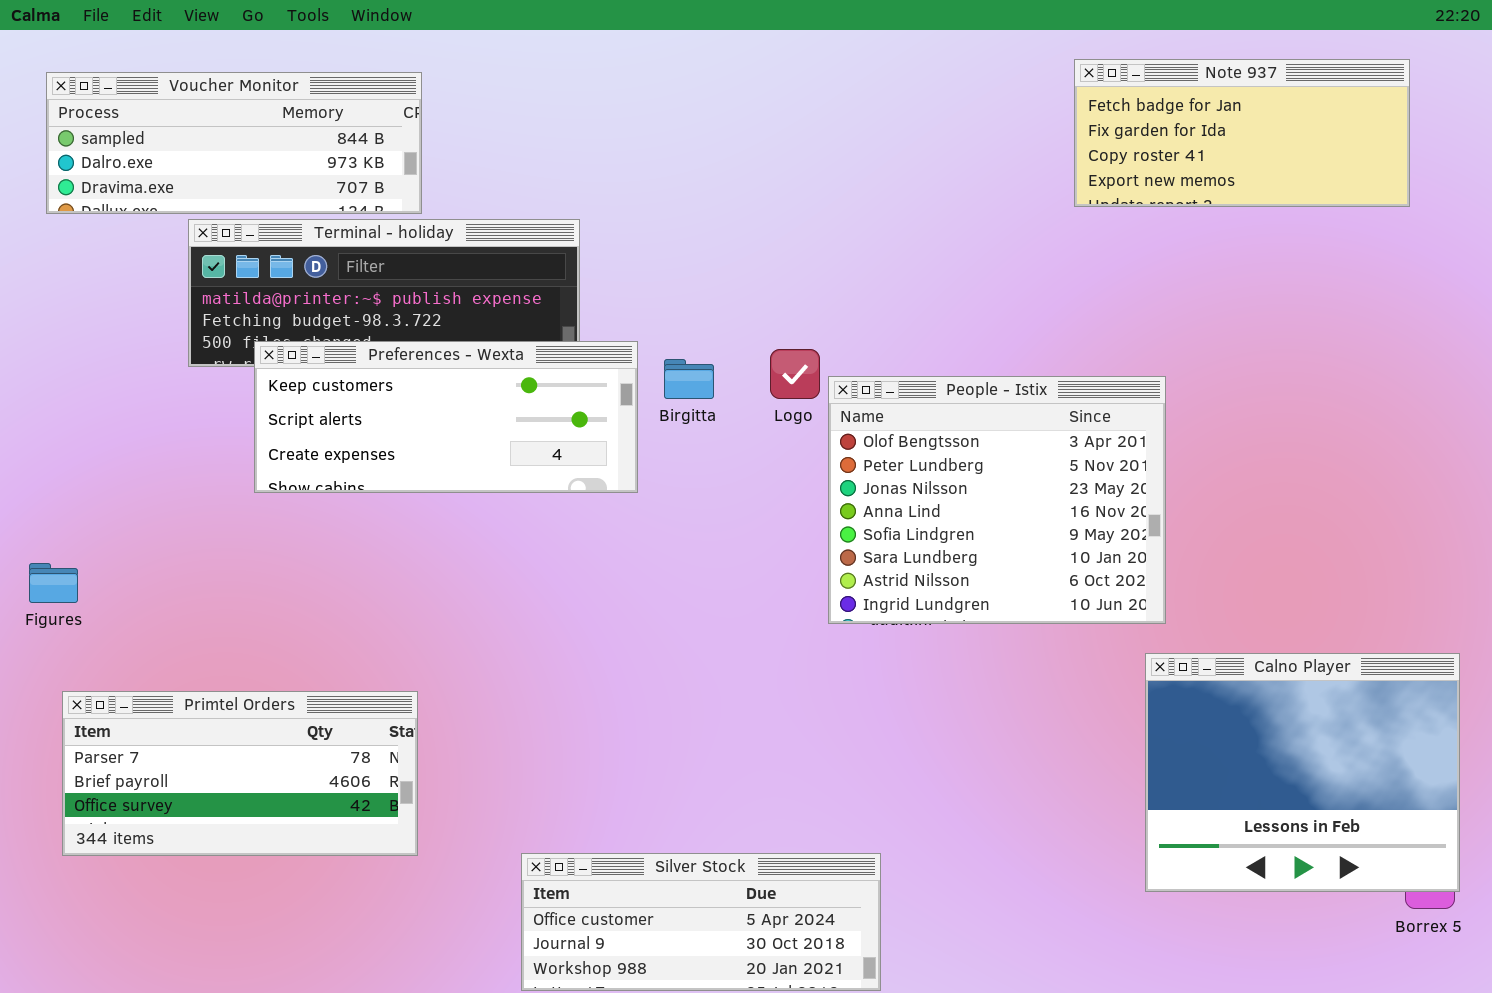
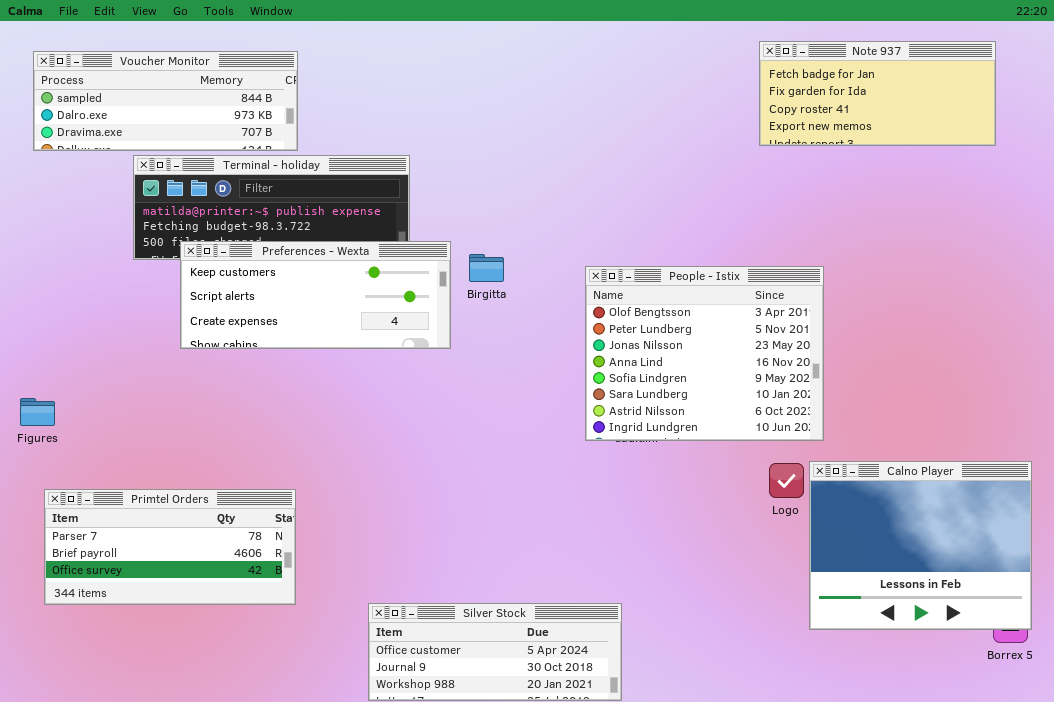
Logo: [770,349,820,399] -> [769,463,804,498], moved

